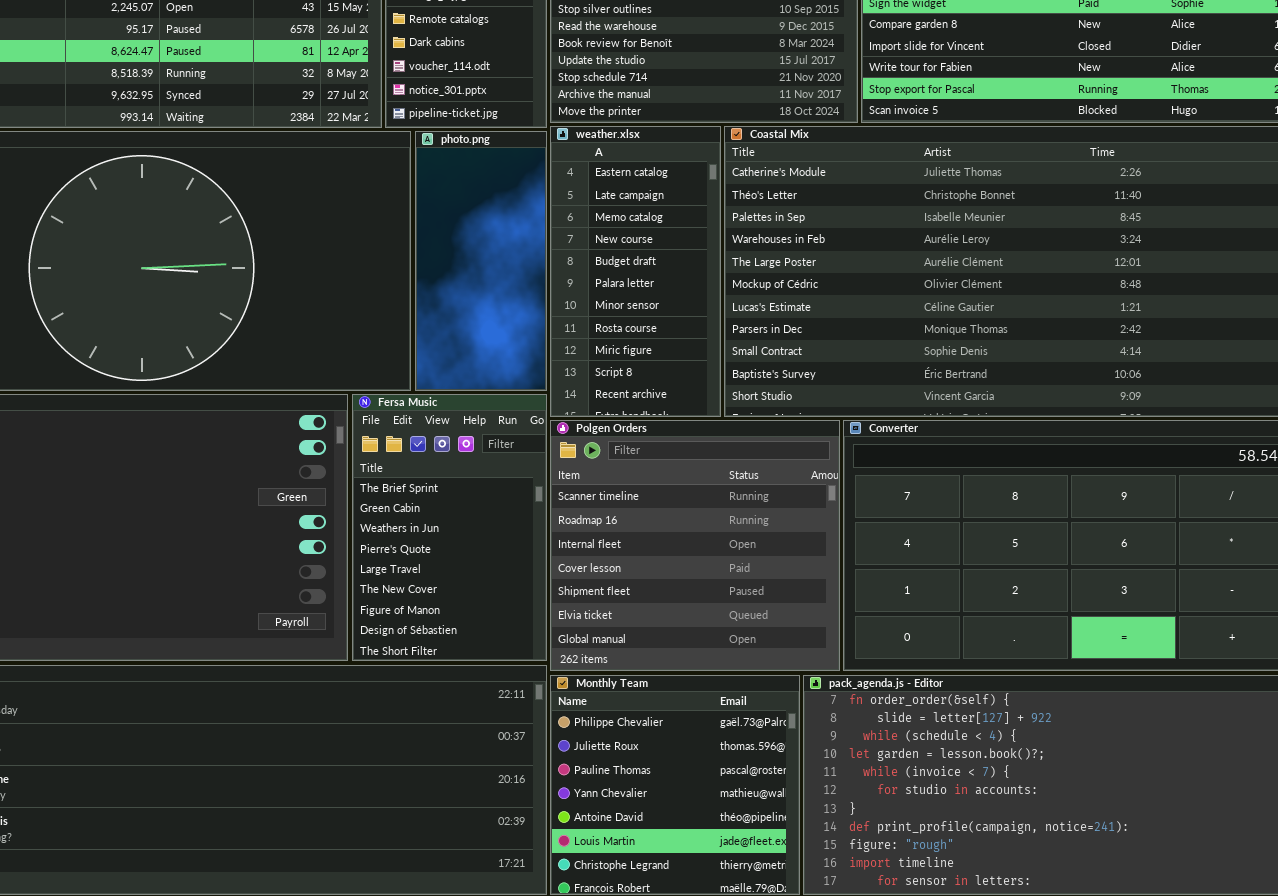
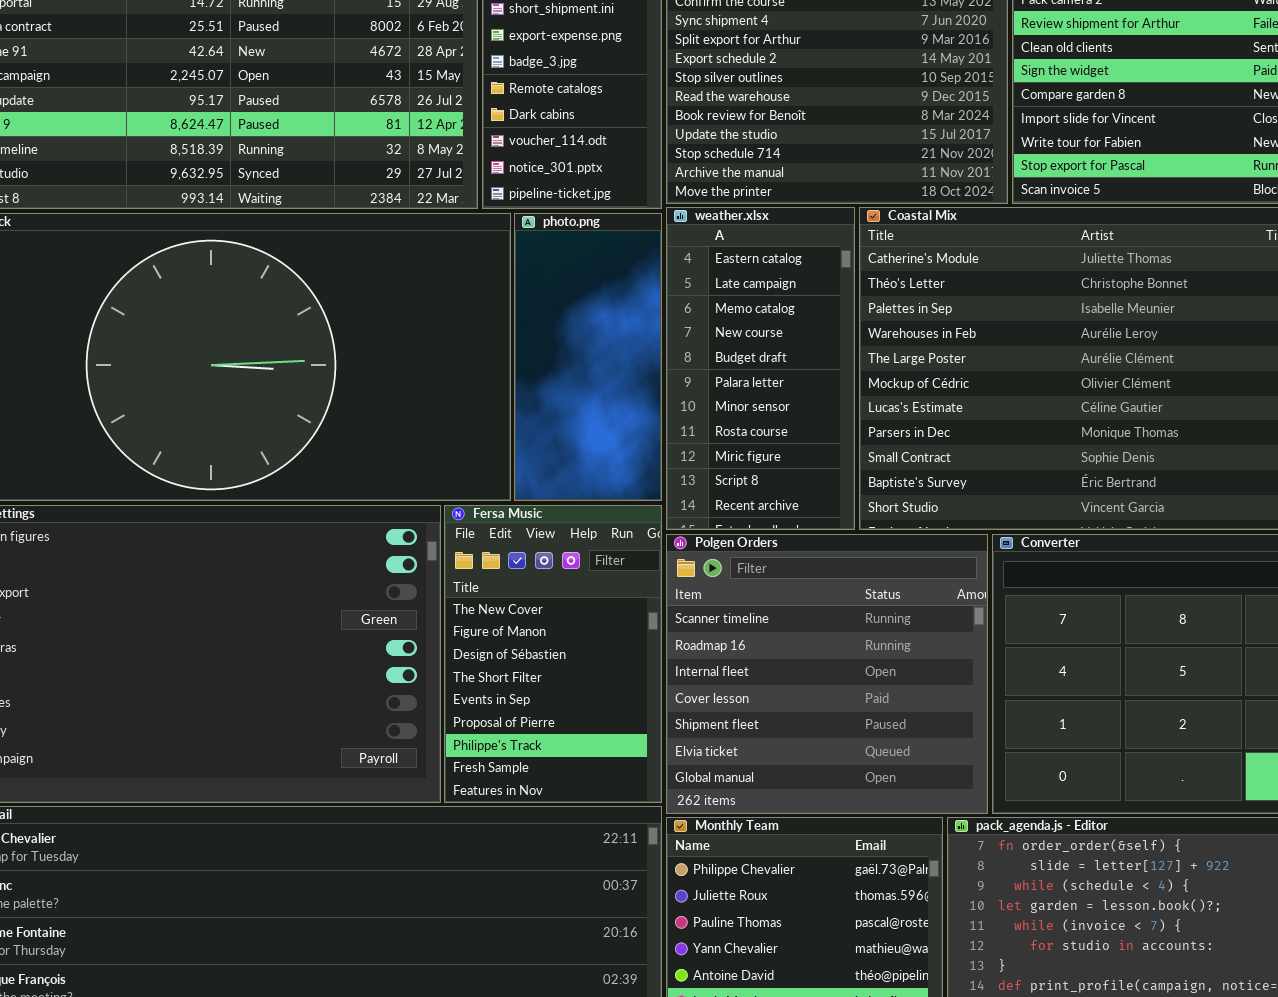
Fersa Music: [352,394,547,661] -> [444,505,662,803], scrolled down 5 rows

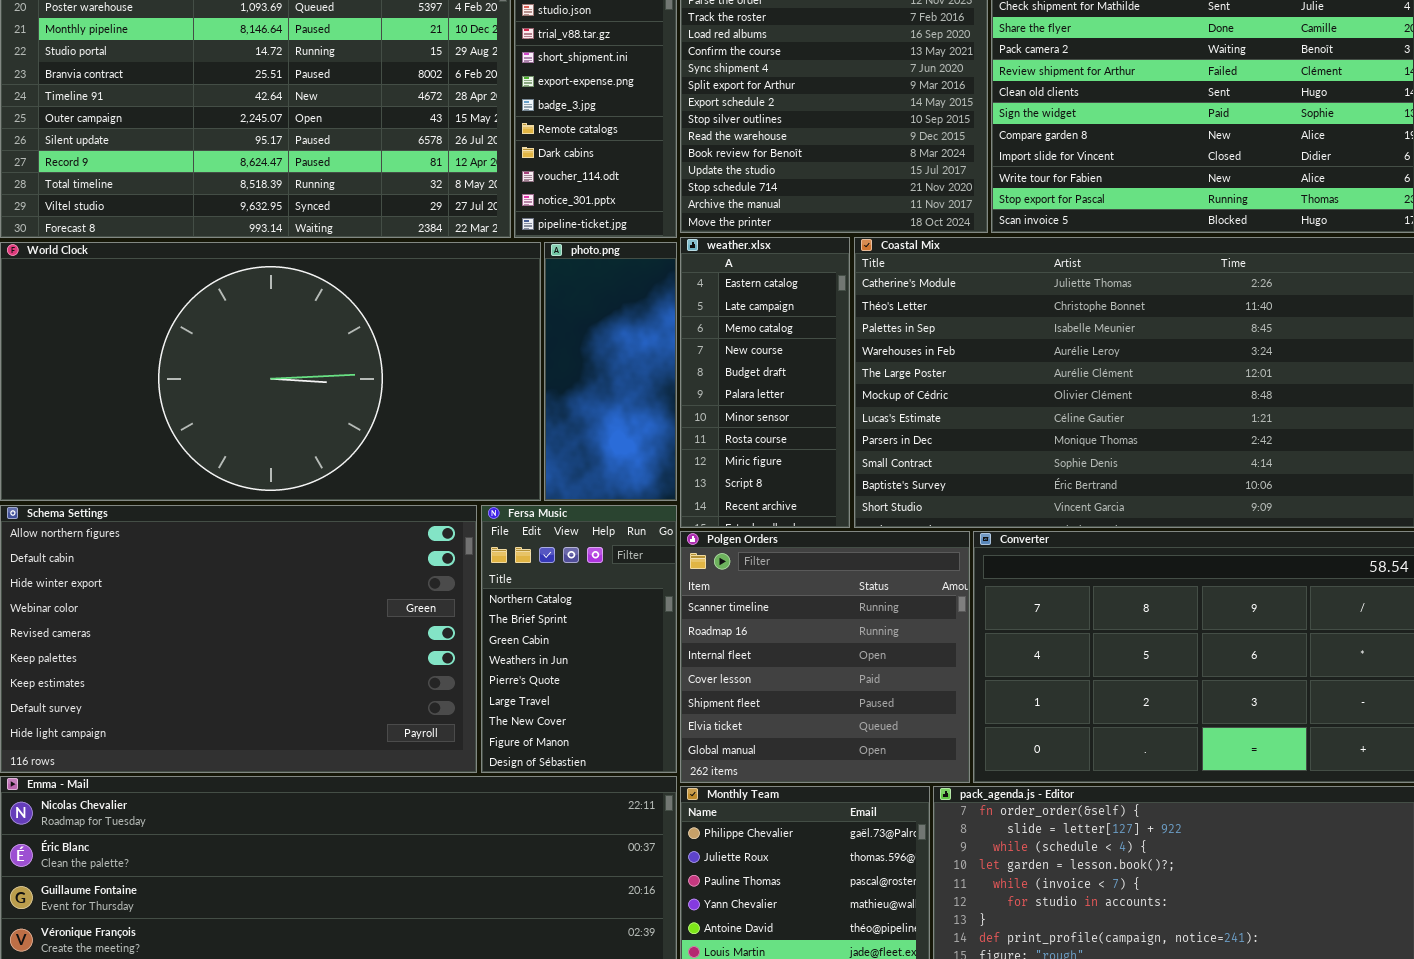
Fersa Music: [444,505,662,803] -> [481,505,677,773], scrolled up 6 rows

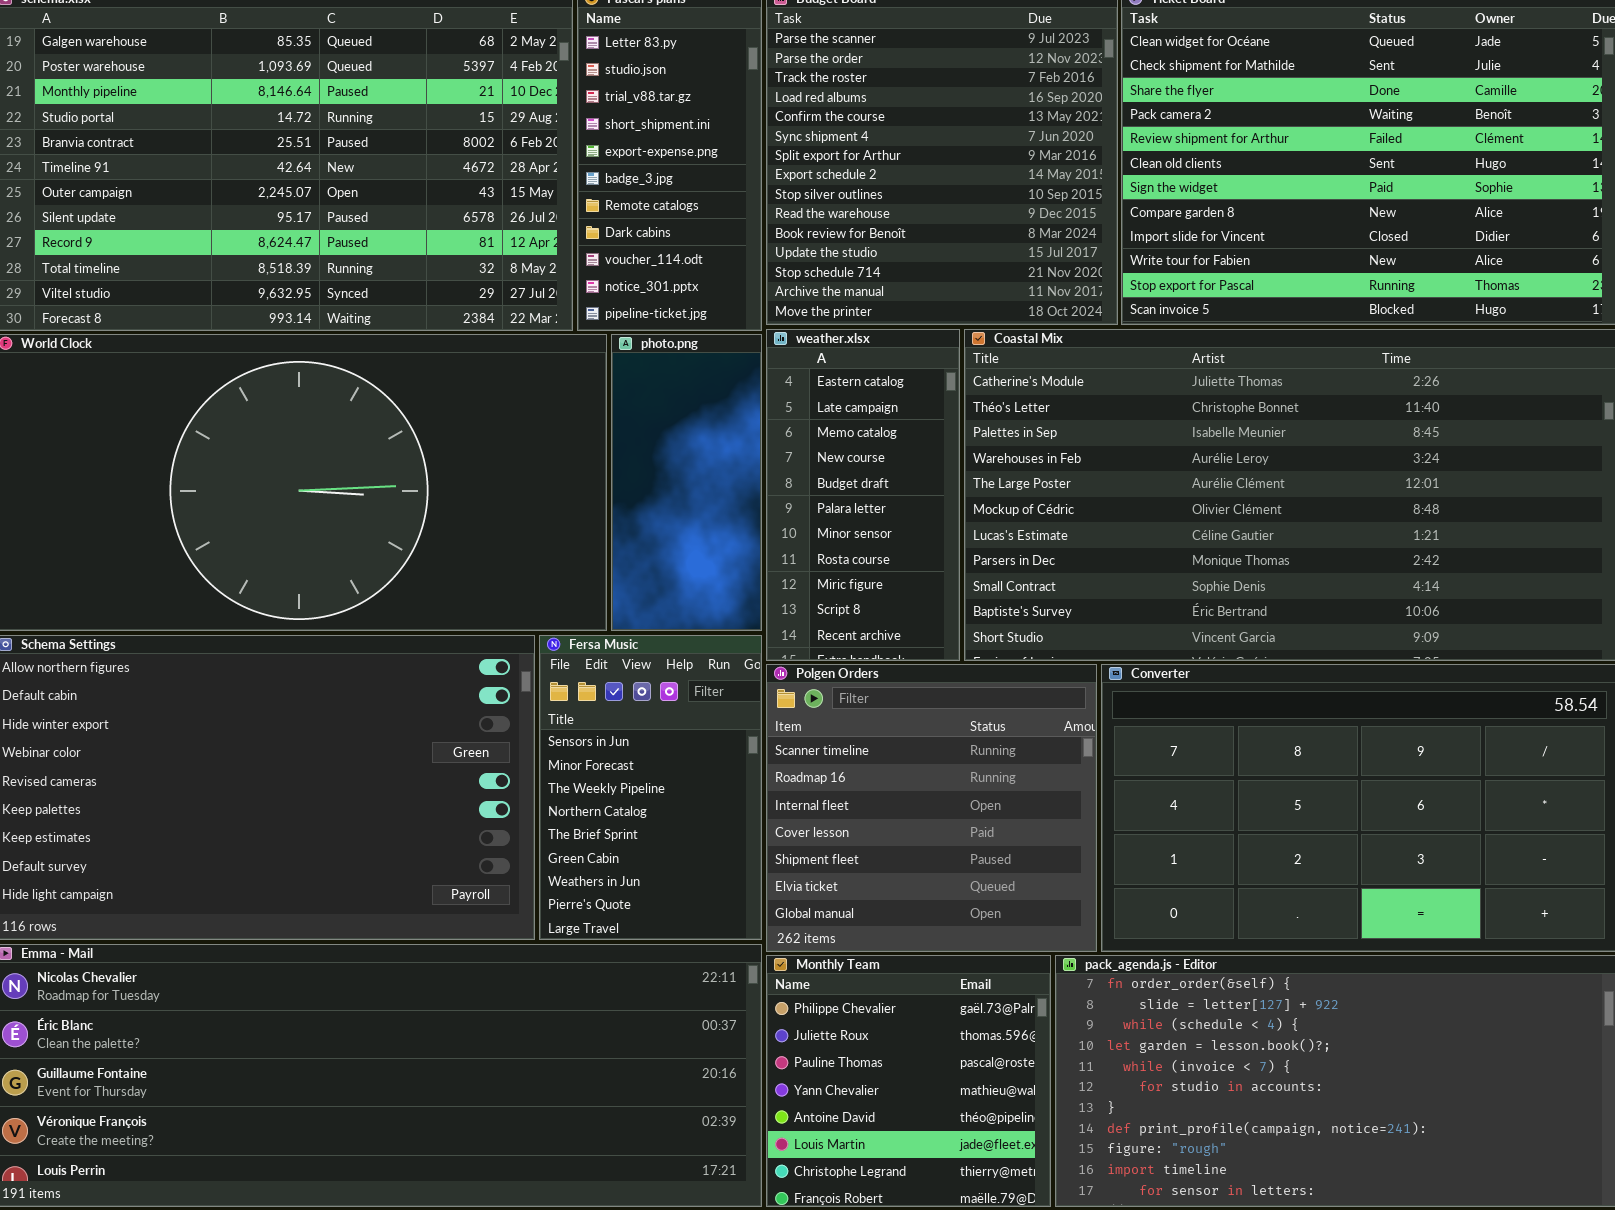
Fersa Music: [481,505,677,773] -> [539,635,762,940], scrolled up 3 rows

